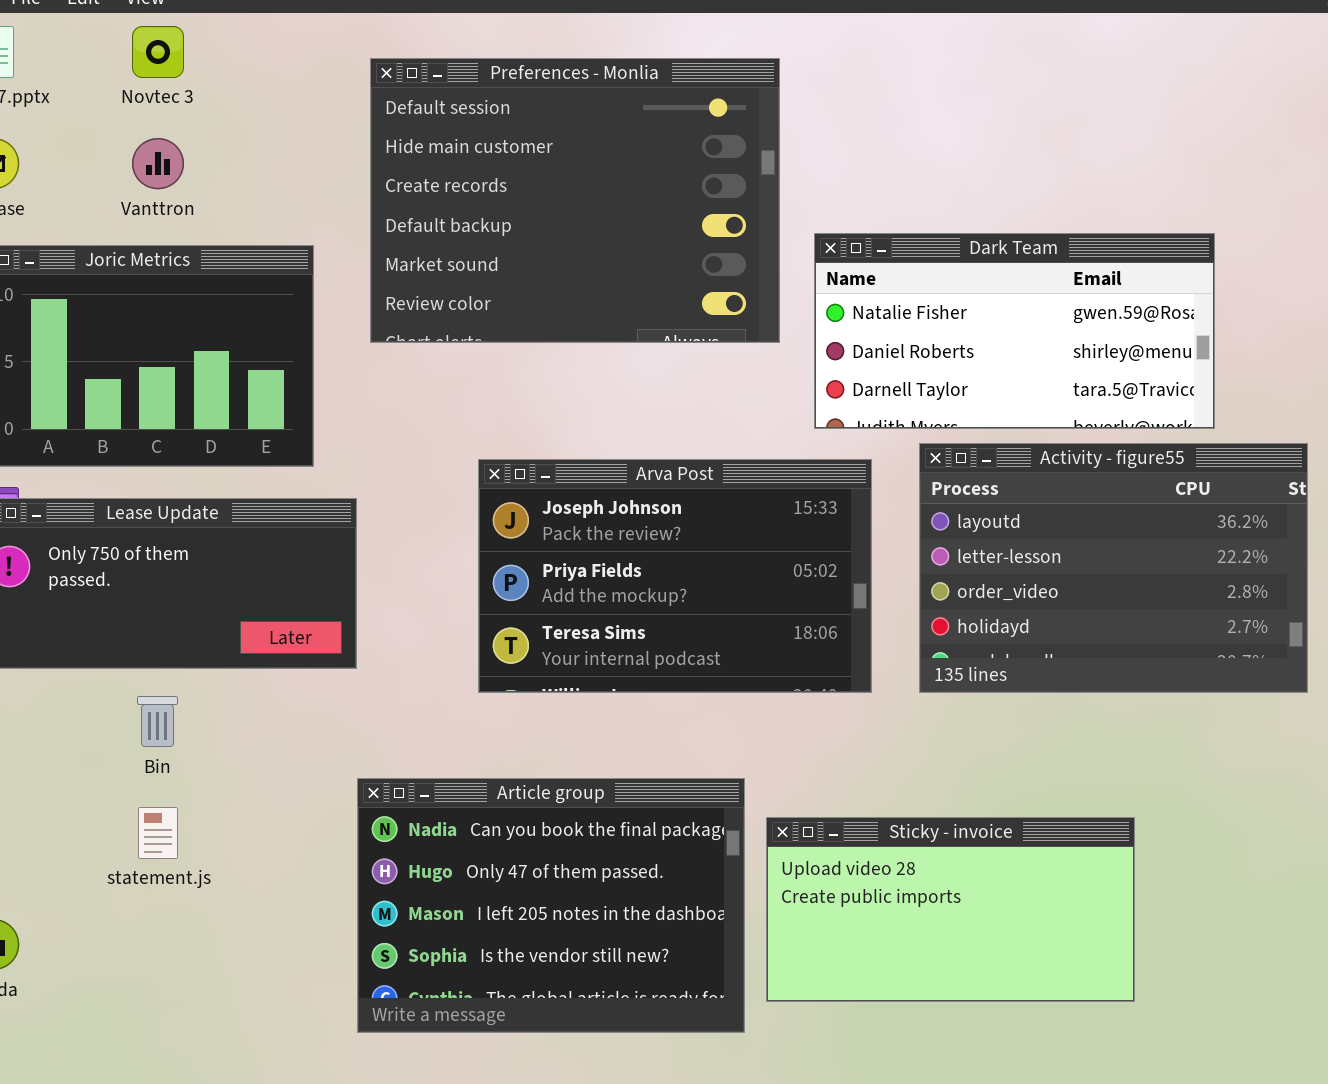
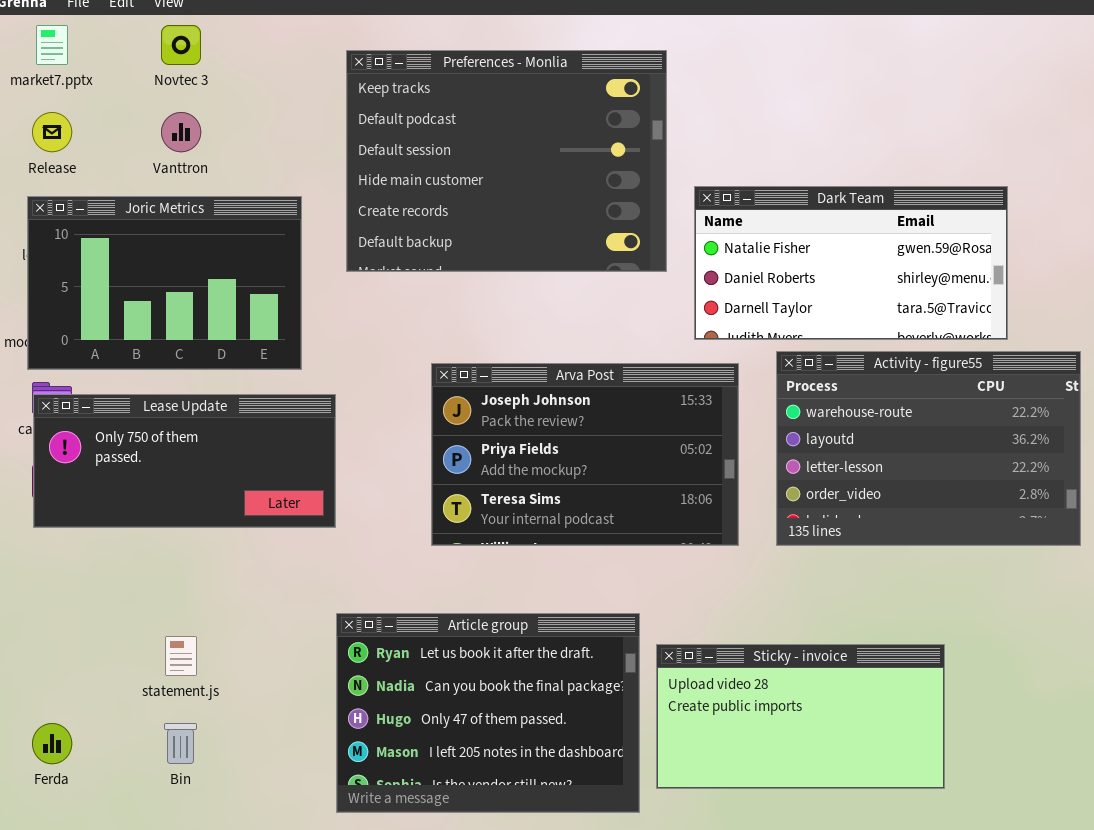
Preferences - Monlia: [370,58,780,343] -> [346,50,667,272], scrolled up 2 rows
Activity - figure55: [919,443,1308,693] -> [776,351,1081,546], scrolled up 1 row
Bin: [137,696,178,747] -> [164,723,197,764], moved
Article group: [357,778,745,1033] -> [336,613,640,813], scrolled up 1 row

